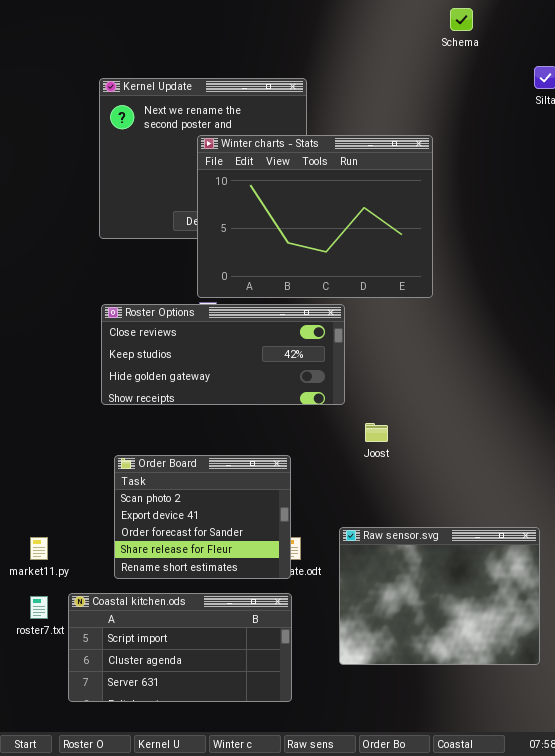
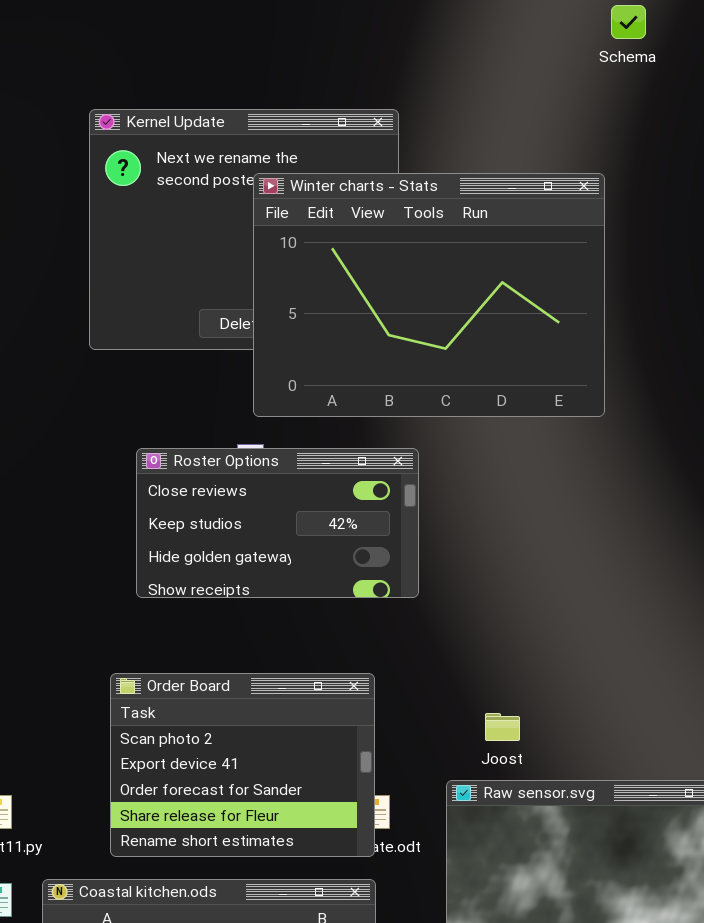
Winter charts - Stats: [197,135,433,298] -> [253,173,605,417], moved
Roster Options: [101,304,345,405] -> [136,448,419,598], moved, resized
Joost: [365,423,388,442] -> [485,713,520,741], moved

